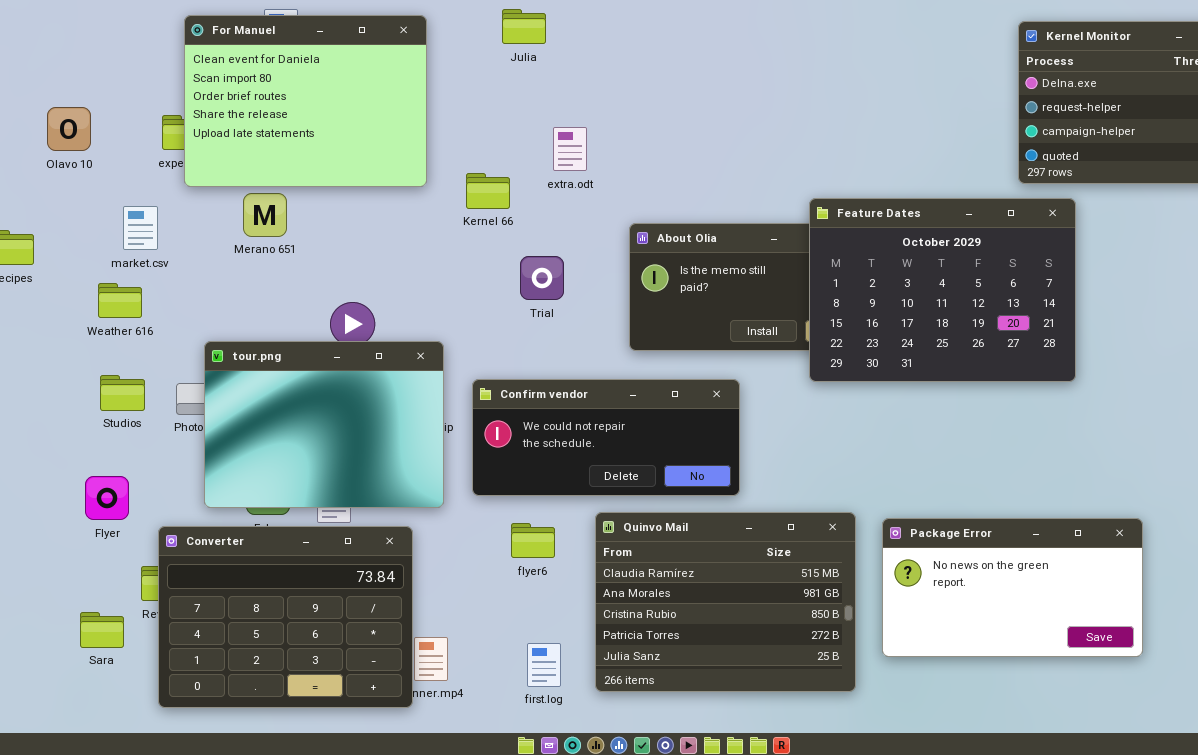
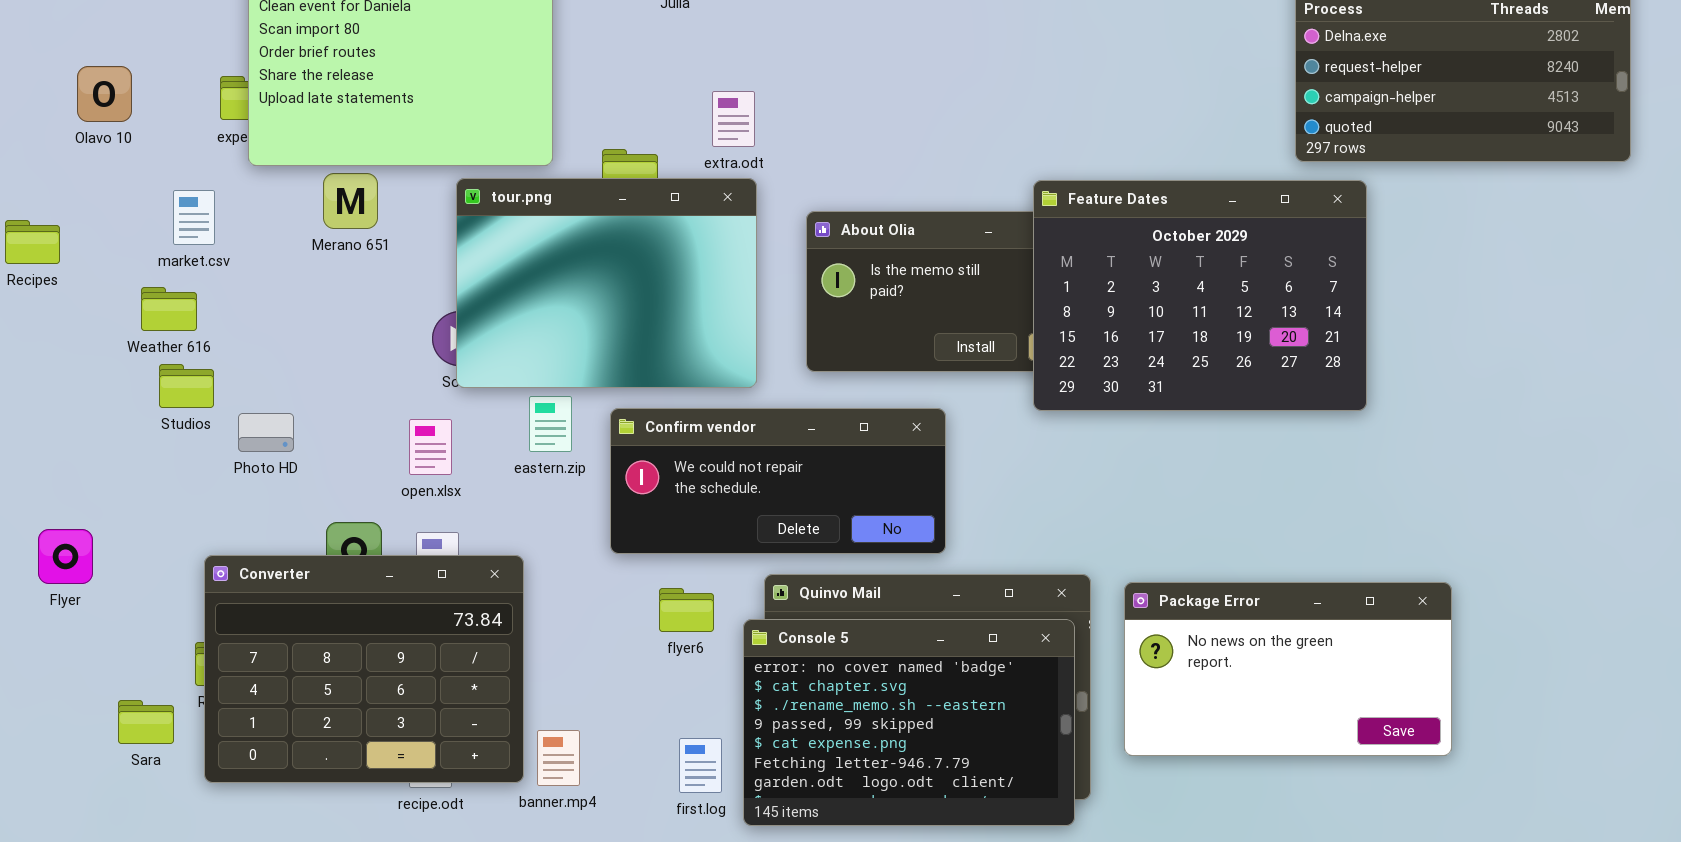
tour.png: [204,341,444,508] -> [456,178,757,388], moved
Studios: [100,375,145,411] -> [159,364,214,408], moved
Flyer: [85,476,129,520] -> [38,529,93,584], moved
Converter: [158,526,413,708] -> [204,555,524,783], moved
Console 5: none -> [743,619,1075,826], opened

